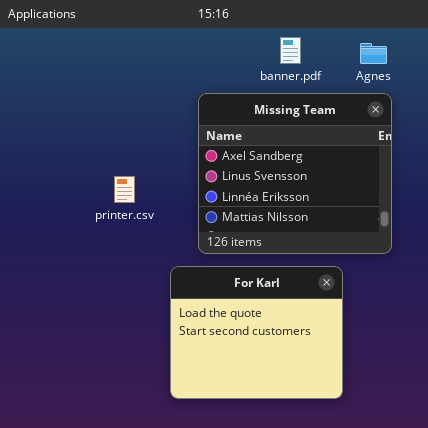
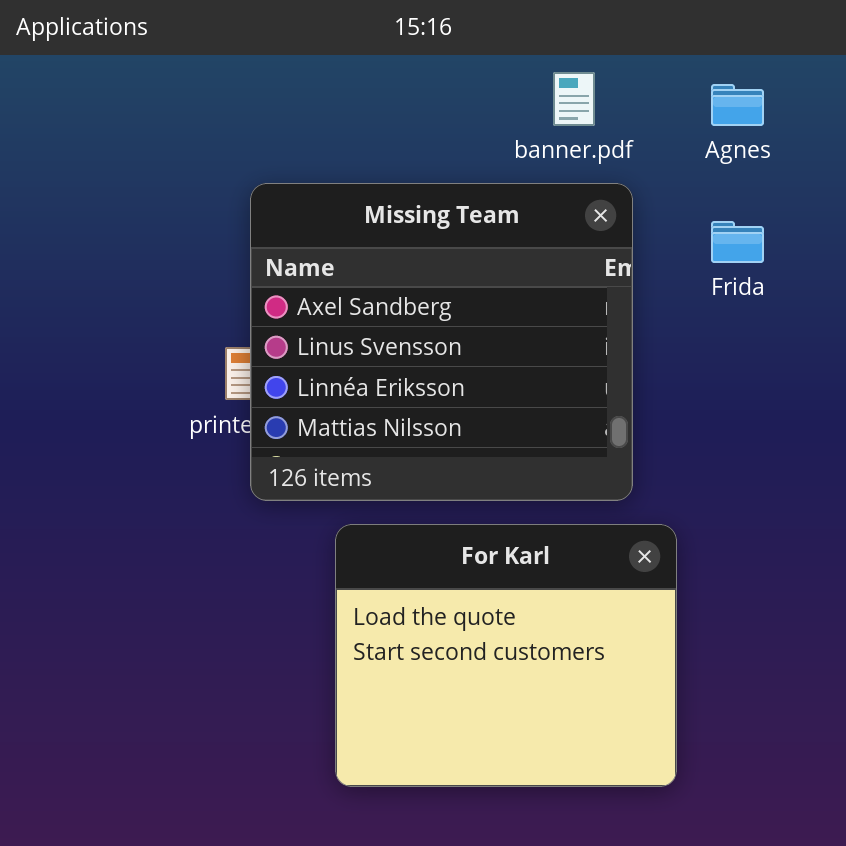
Missing Team: [198,93,392,254] -> [250,183,633,501], moved

